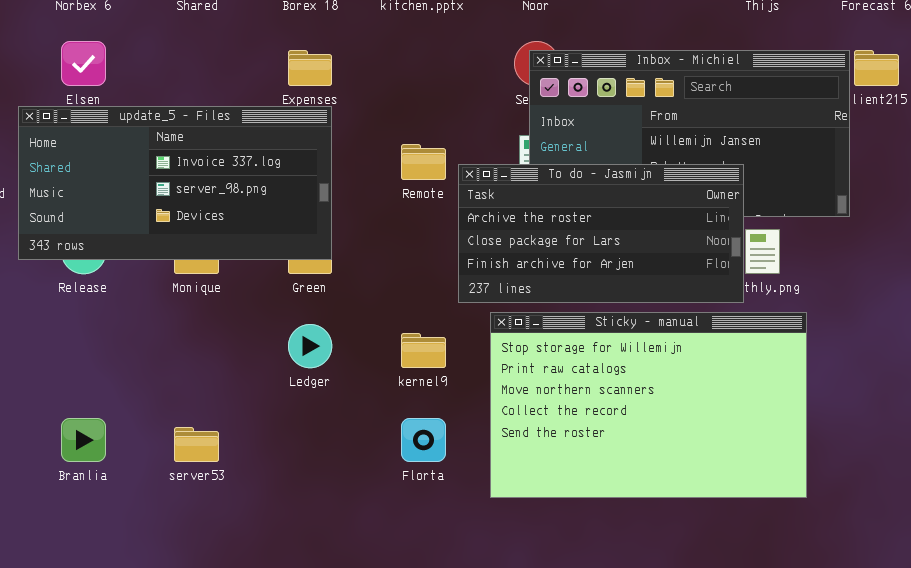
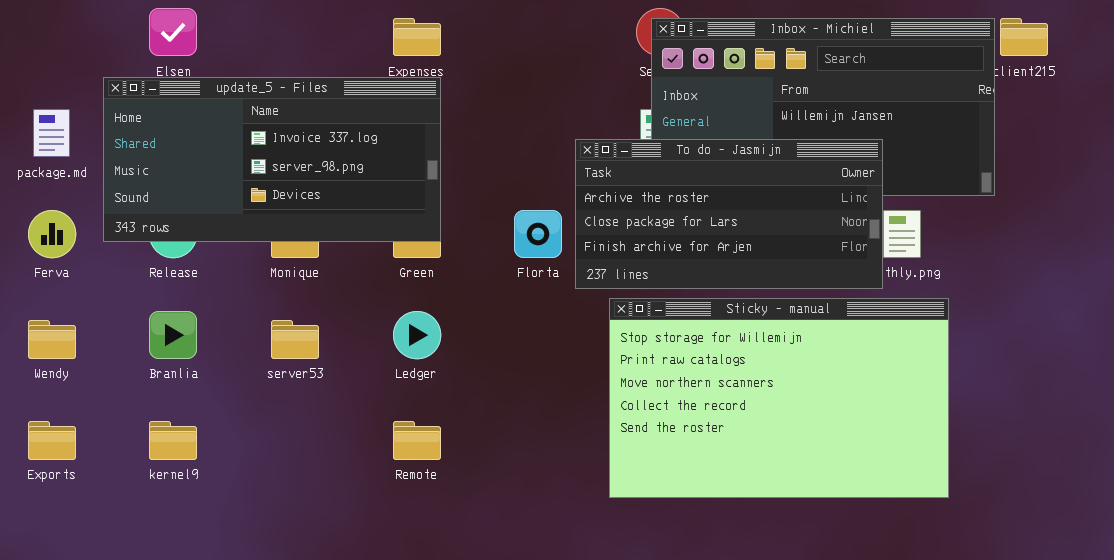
Remote: [401,144,446,180] -> [393,421,441,460], moved
kernel9: [401,333,446,368] -> [149,421,197,460], moved
Branlia: [61,418,106,462] -> [149,311,197,359], moved
Florta: [401,418,446,462] -> [514,210,562,258], moved
server53: [174,427,219,462] -> [271,320,319,359], moved

